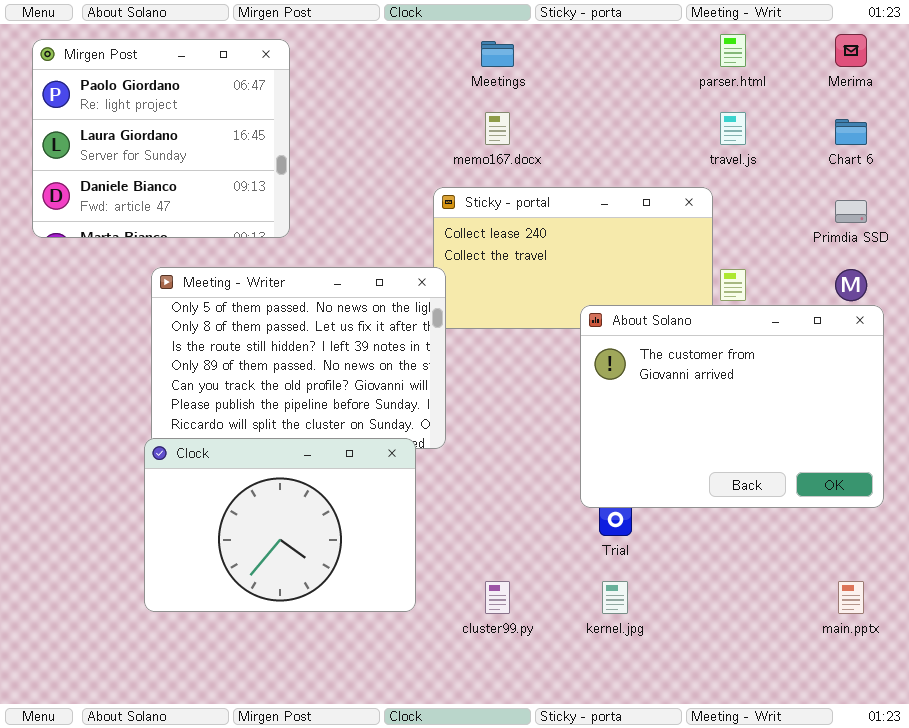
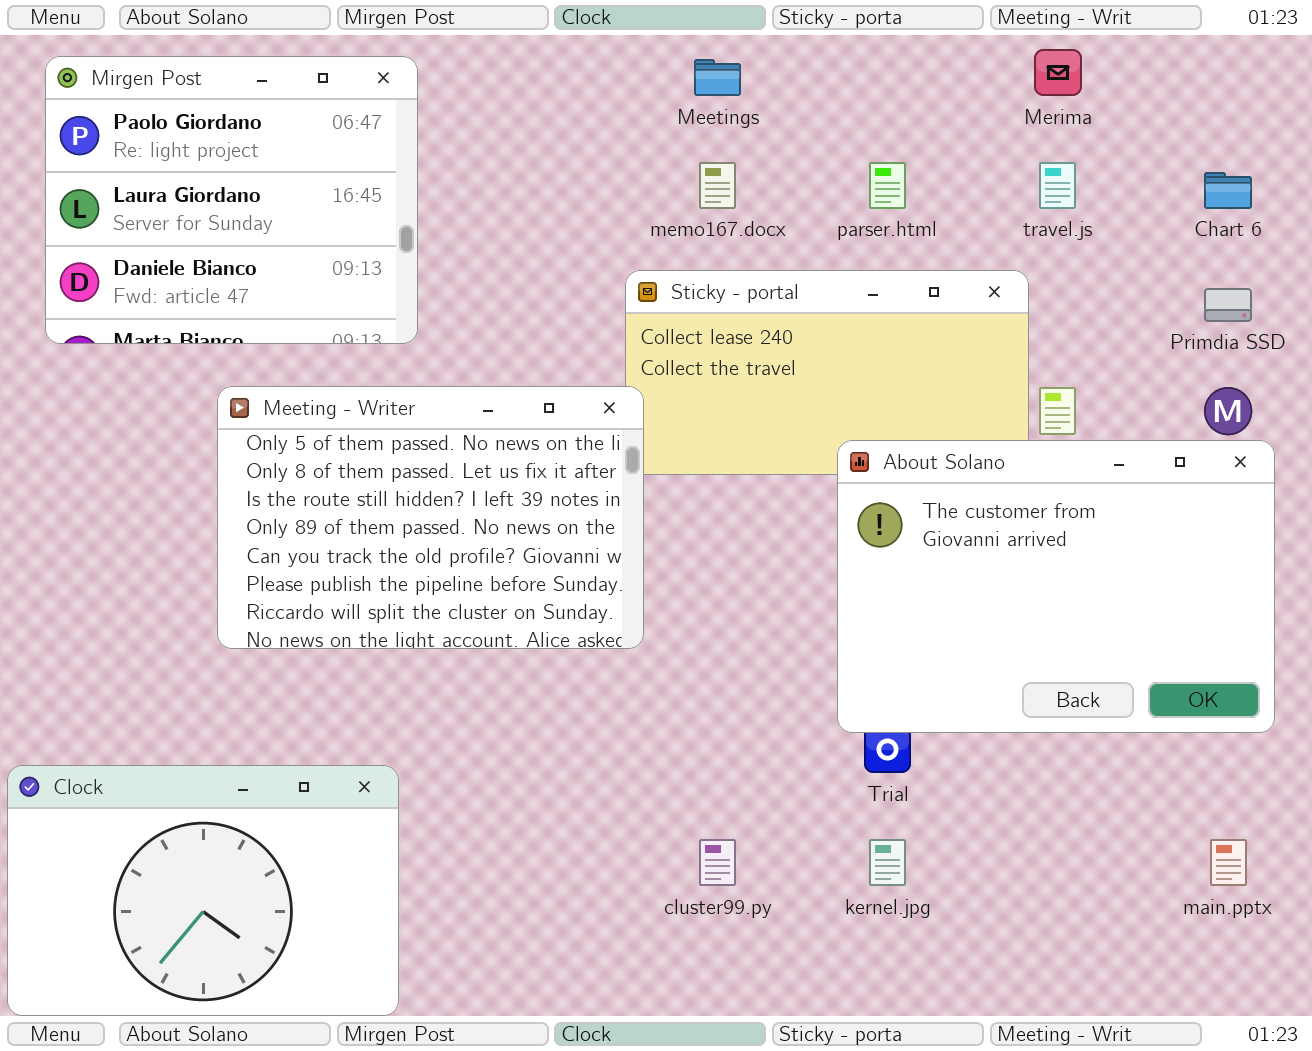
parser.html: [720,34,746,67] -> [869,162,906,209], moved
Merima: [835,34,867,67] -> [1034,49,1082,96], moved
Clock: [144,438,416,612] -> [7,765,399,1016], moved

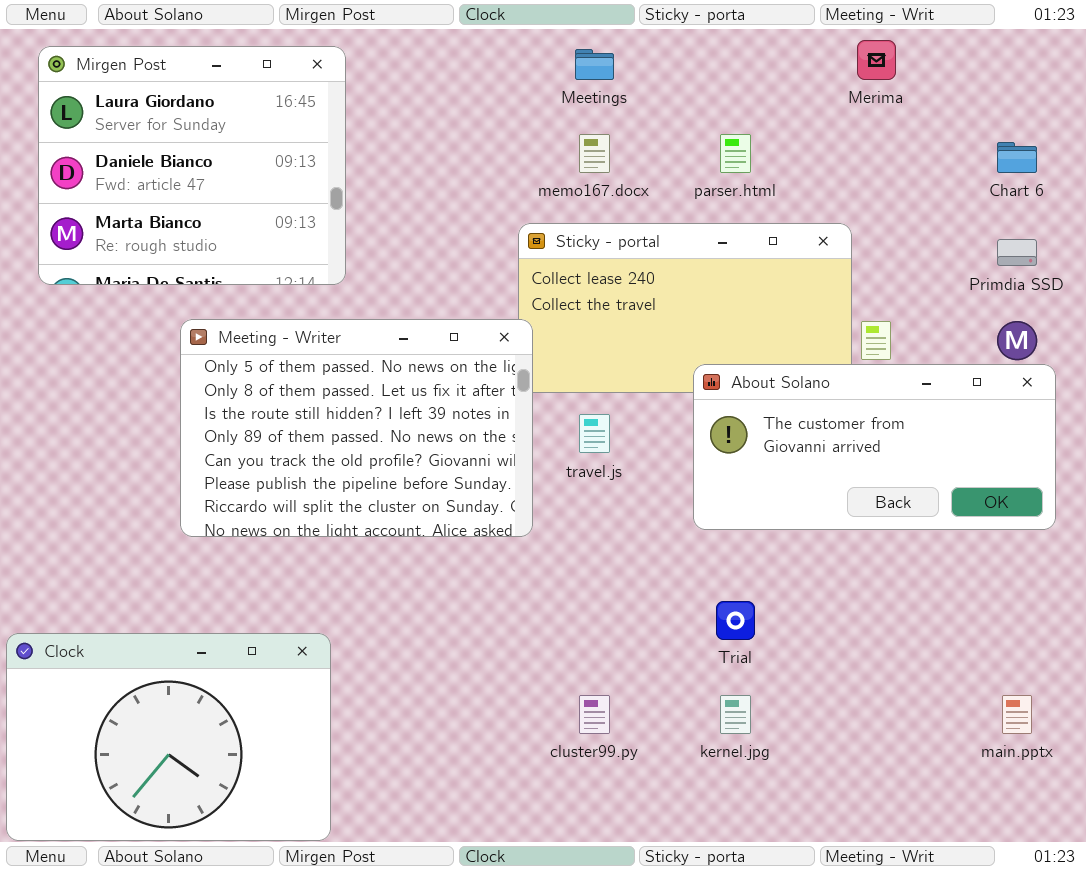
Mirgen Post: [45,56,418,344] -> [38,46,346,285], scrolled down 1 row
travel.js: [1039,162,1076,209] -> [579,414,610,453], moved
About Solano: [837,440,1275,733] -> [693,364,1056,530], resized

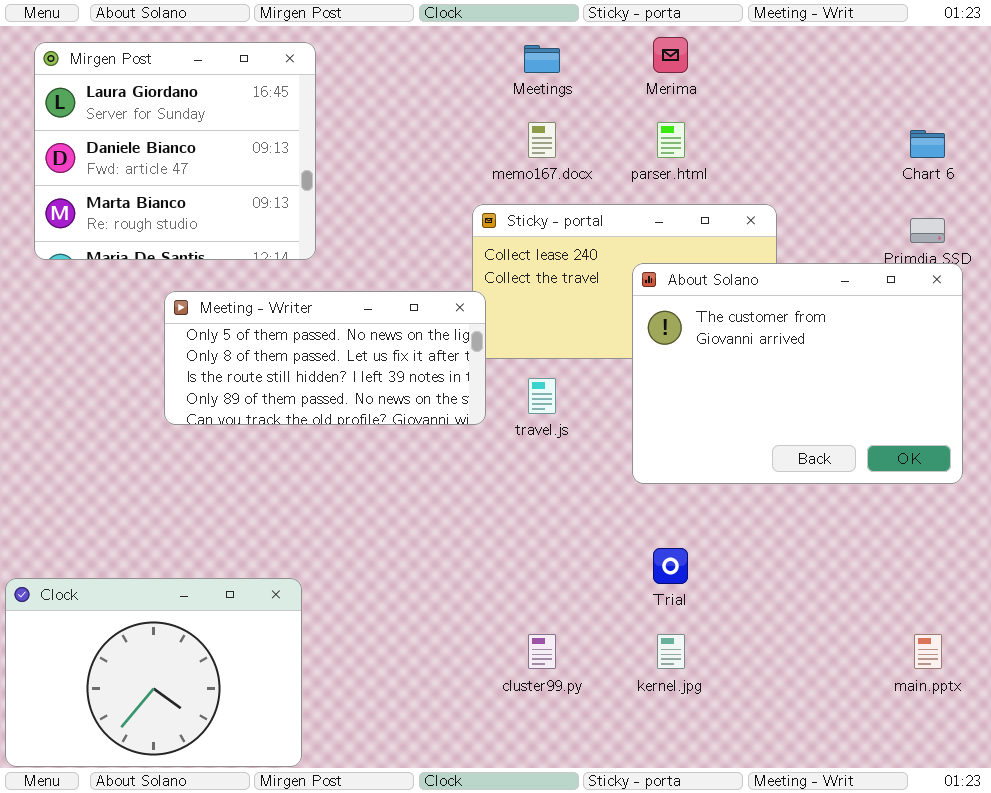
Merima: [857,40,896,80] -> [653,37,688,73], moved
Meeting - Writer: [180,319,533,537] -> [164,291,486,425], resized
About Solano: [693,364,1056,530] -> [632,263,963,484], resized

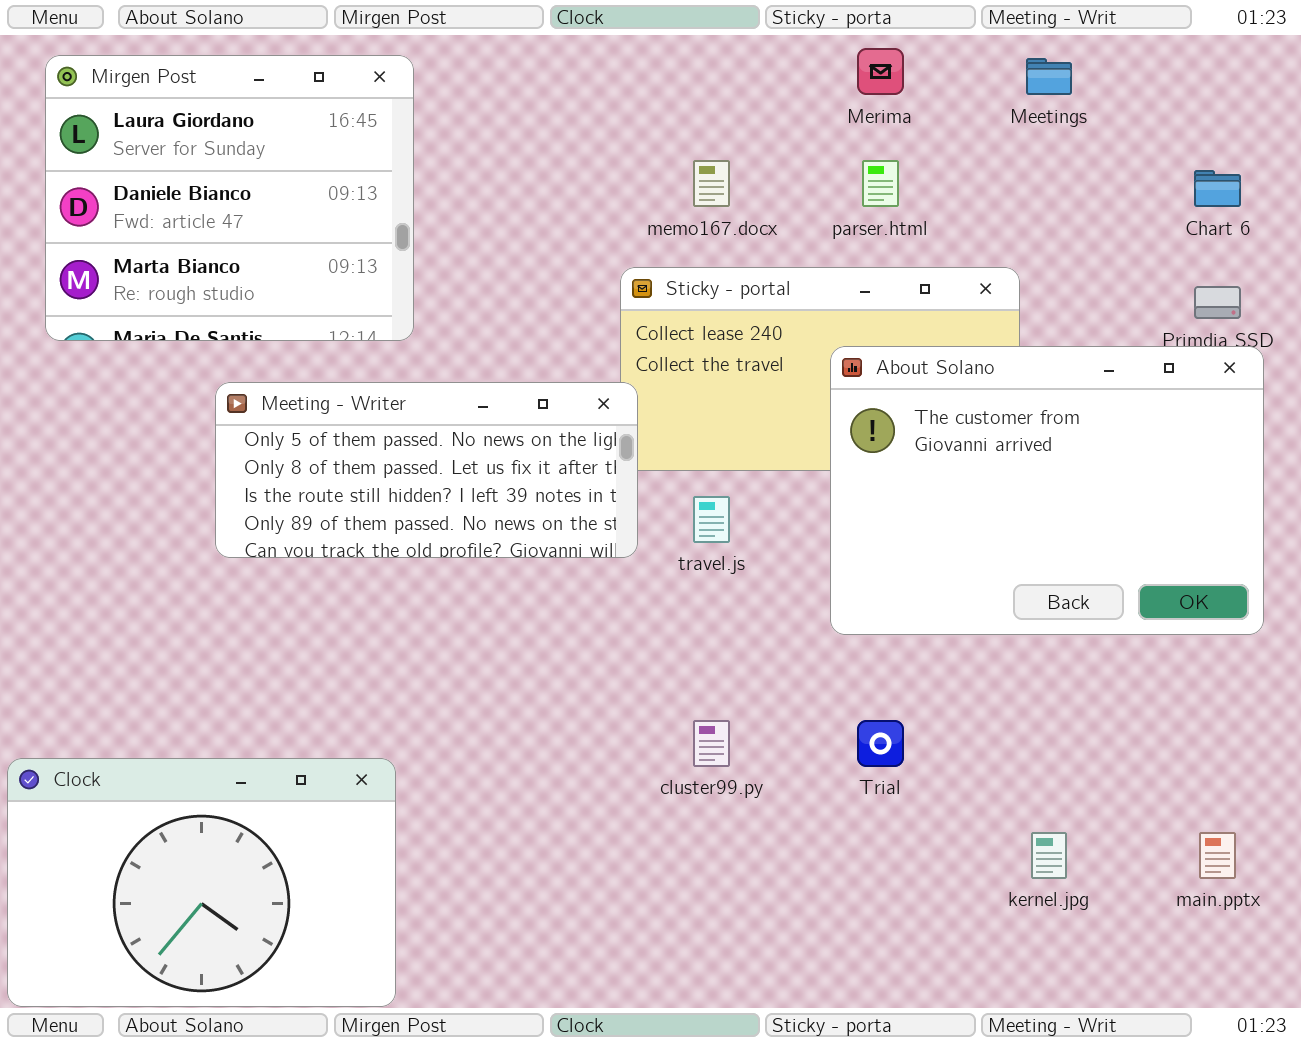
Meetings: [524,45,560,73] -> [1026,58,1072,95], moved
cluster99.py: [528,634,556,669] -> [693,720,730,767], moved
kernel.jpg: [657,634,685,669] -> [1031,832,1067,879], moved

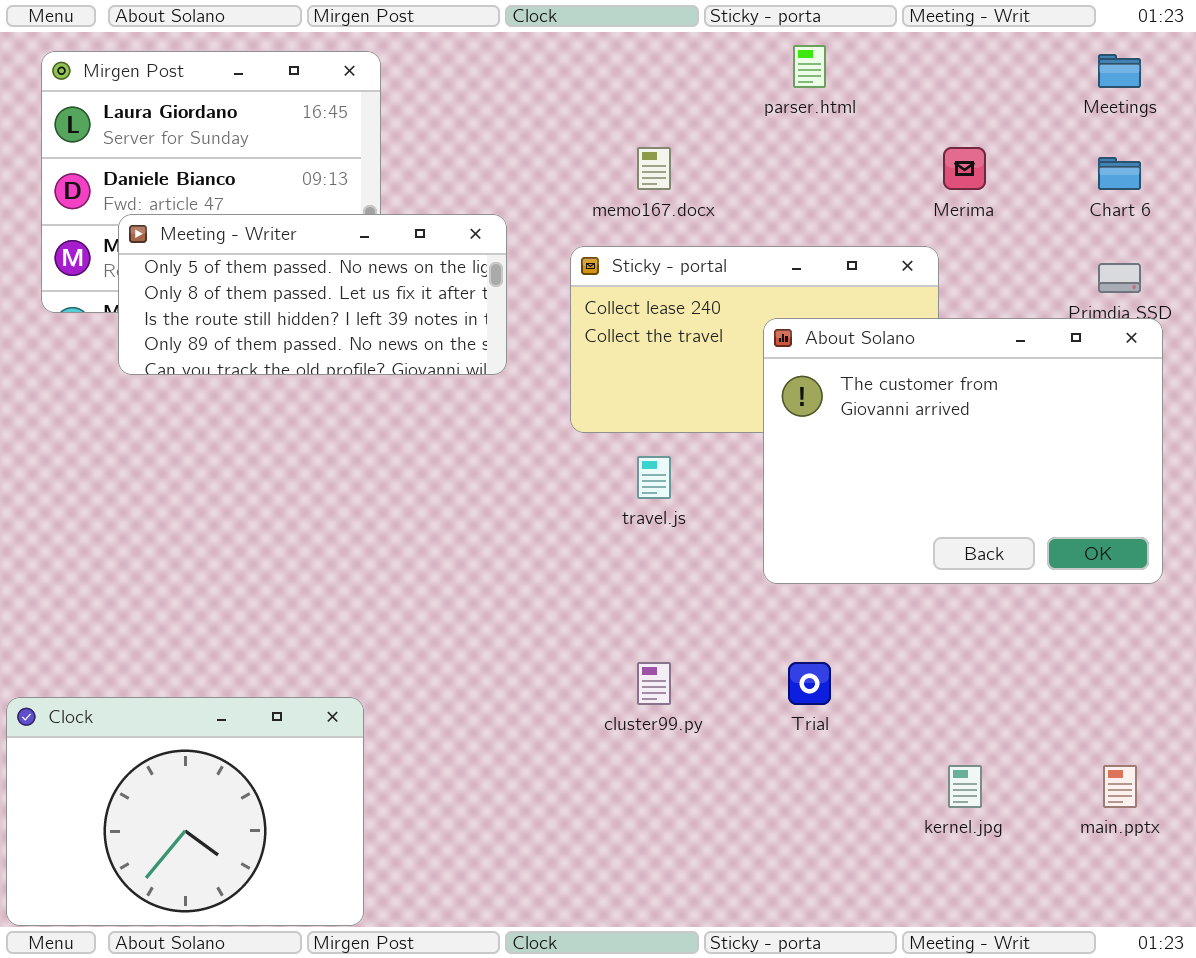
Merima: [857,48,904,95] -> [943,147,986,190], moved
Meetings: [1026,58,1072,95] -> [1098,54,1141,88], moved
parser.html: [862,160,899,207] -> [793,45,826,88], moved
Meeting - Writer: [215,382,638,558] -> [118,214,507,375], moved

